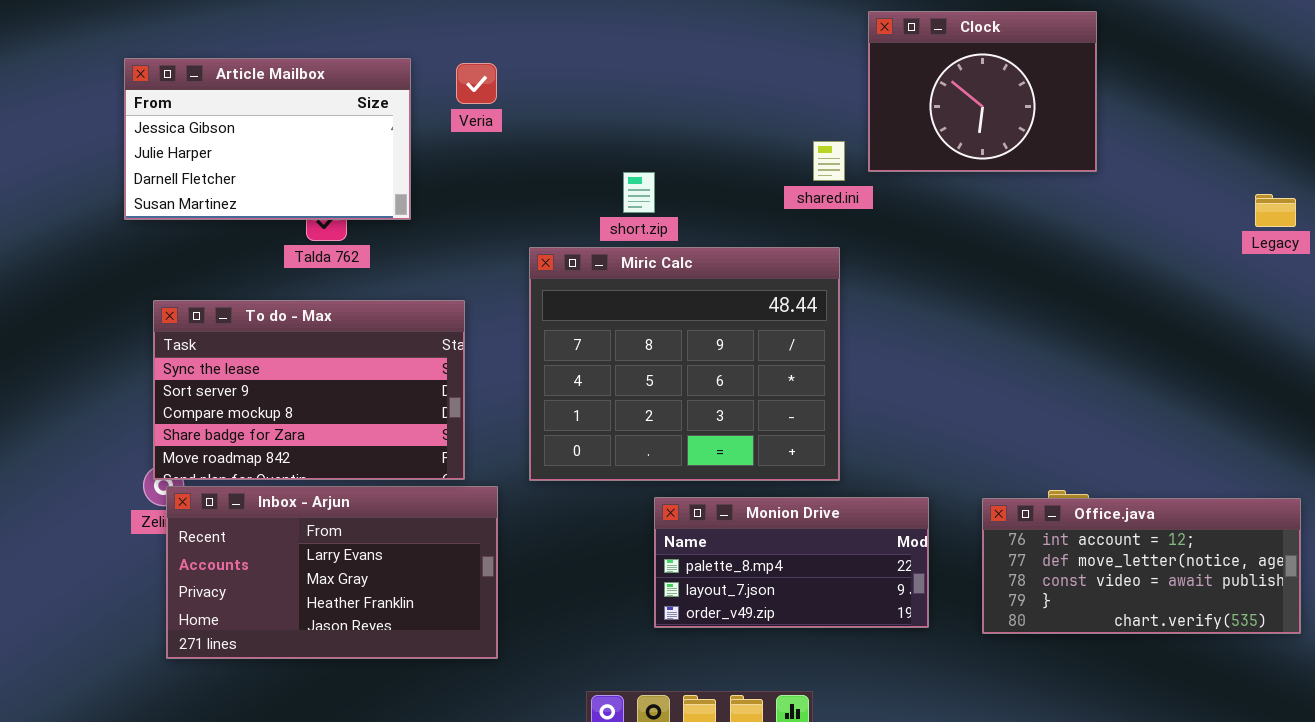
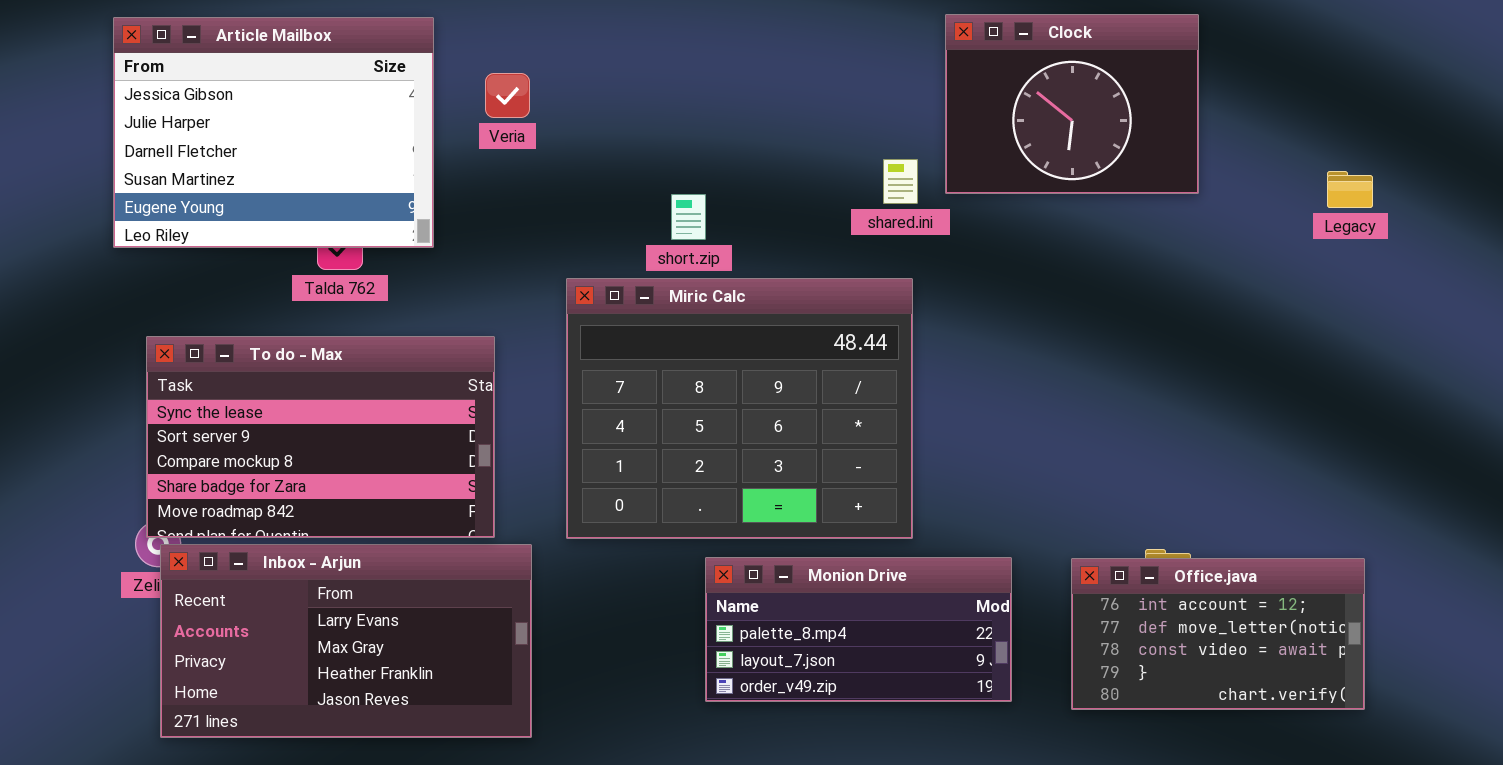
Article Mailbox: [124,58,411,220] -> [113,17,434,248], resized
Legacy: [1255,194,1296,227] -> [1327,171,1373,208], moved
Office.java: [982,498,1301,634] -> [1071,558,1365,710], resized

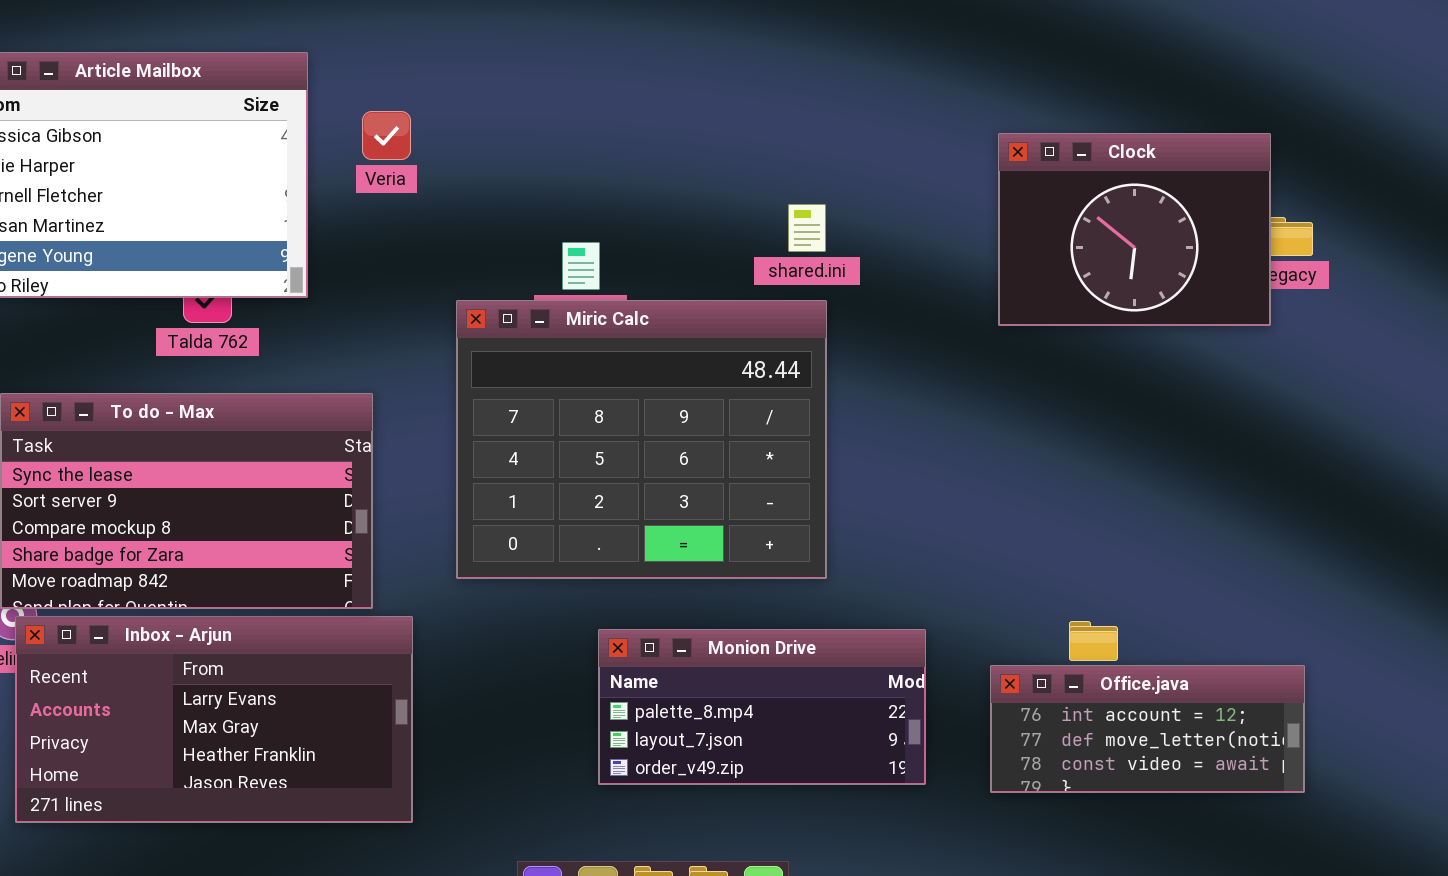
Clock: [945,14,1199,194] -> [998,133,1271,326], moved
Miric Calc: [566,278,913,539] -> [456,300,827,579], moved
Office.java: [1071,558,1365,710] -> [990,665,1305,793], resized

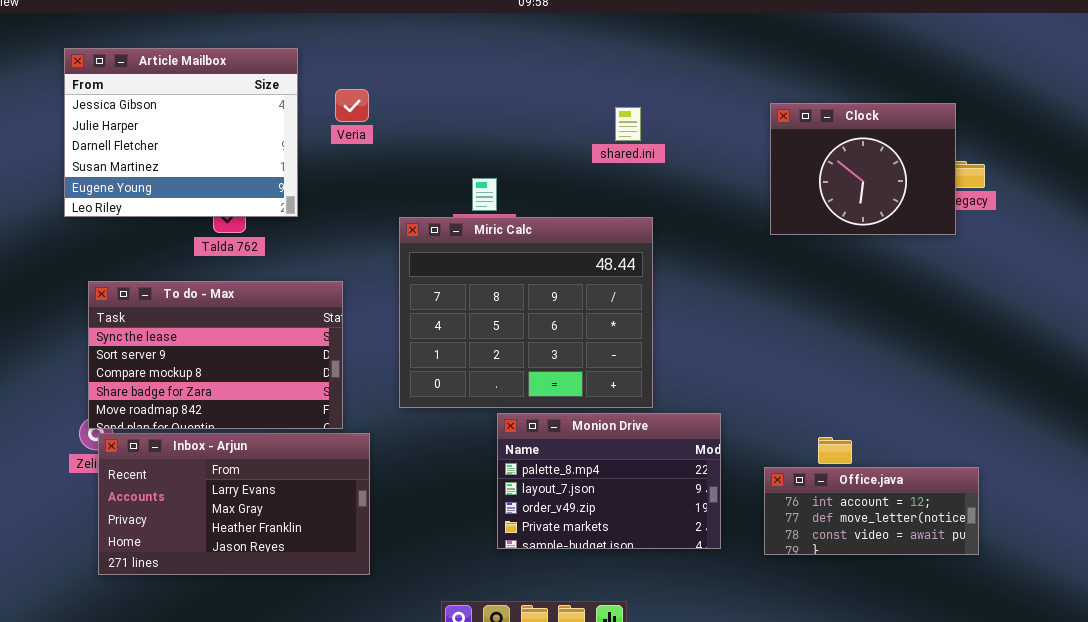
shared.ini: [788,204,826,252] -> [615,107,641,141], moved
Monion Drive: [598,629,926,785] -> [497,413,721,549], resized

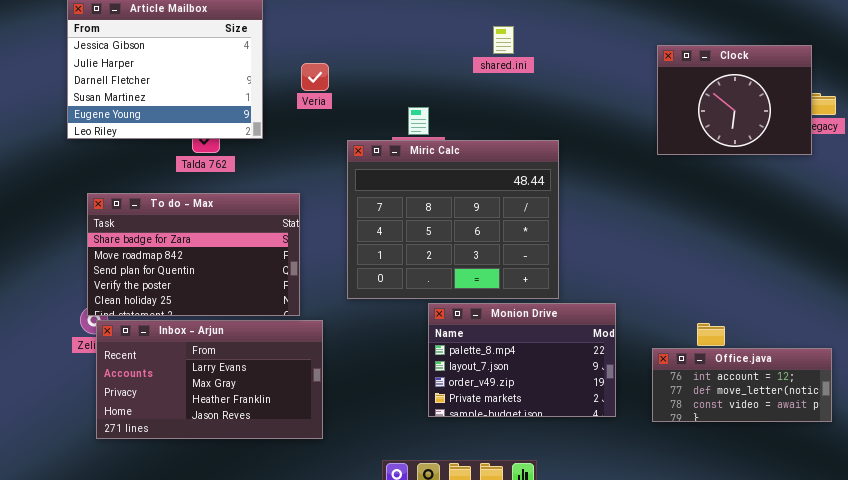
Veria: [335,89,369,122] -> [301,63,329,91], moved
shared.ini: [615,107,641,141] -> [493,26,514,54], moved
To do - Max: [88,281,343,429] -> [87,193,300,316], scrolled down 3 rows

